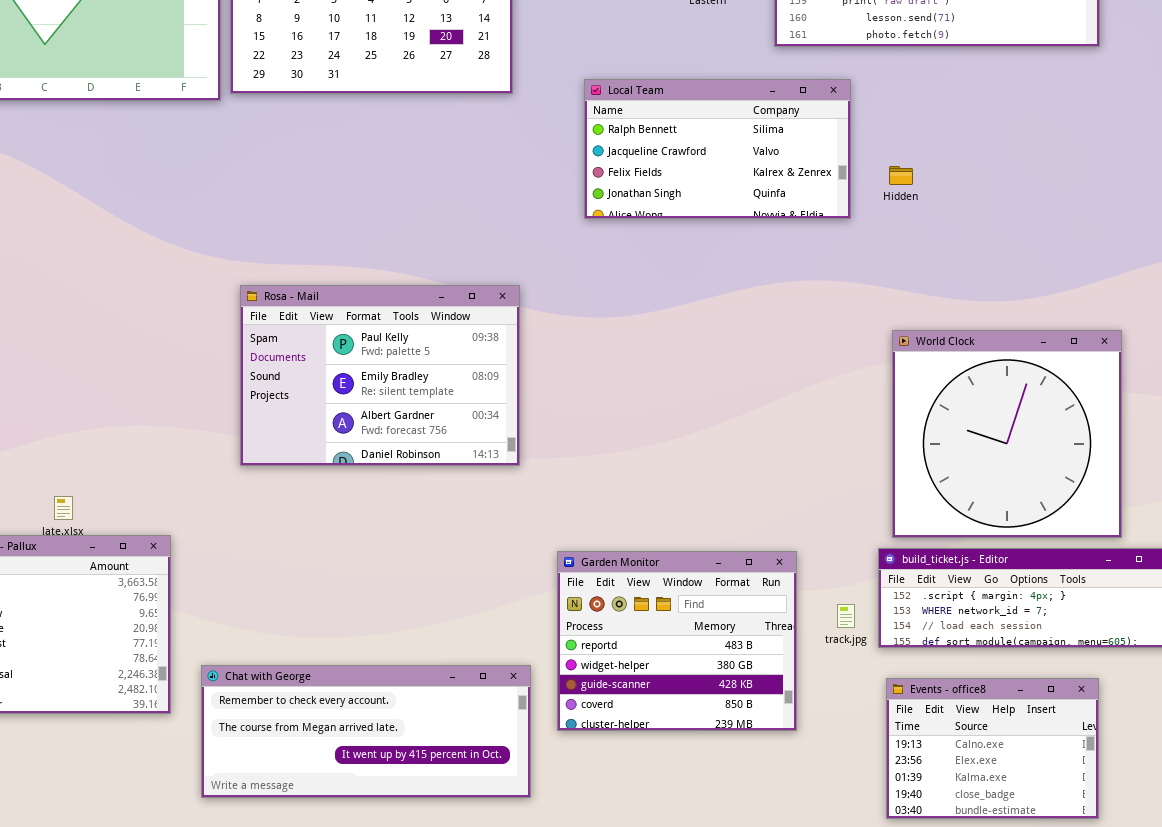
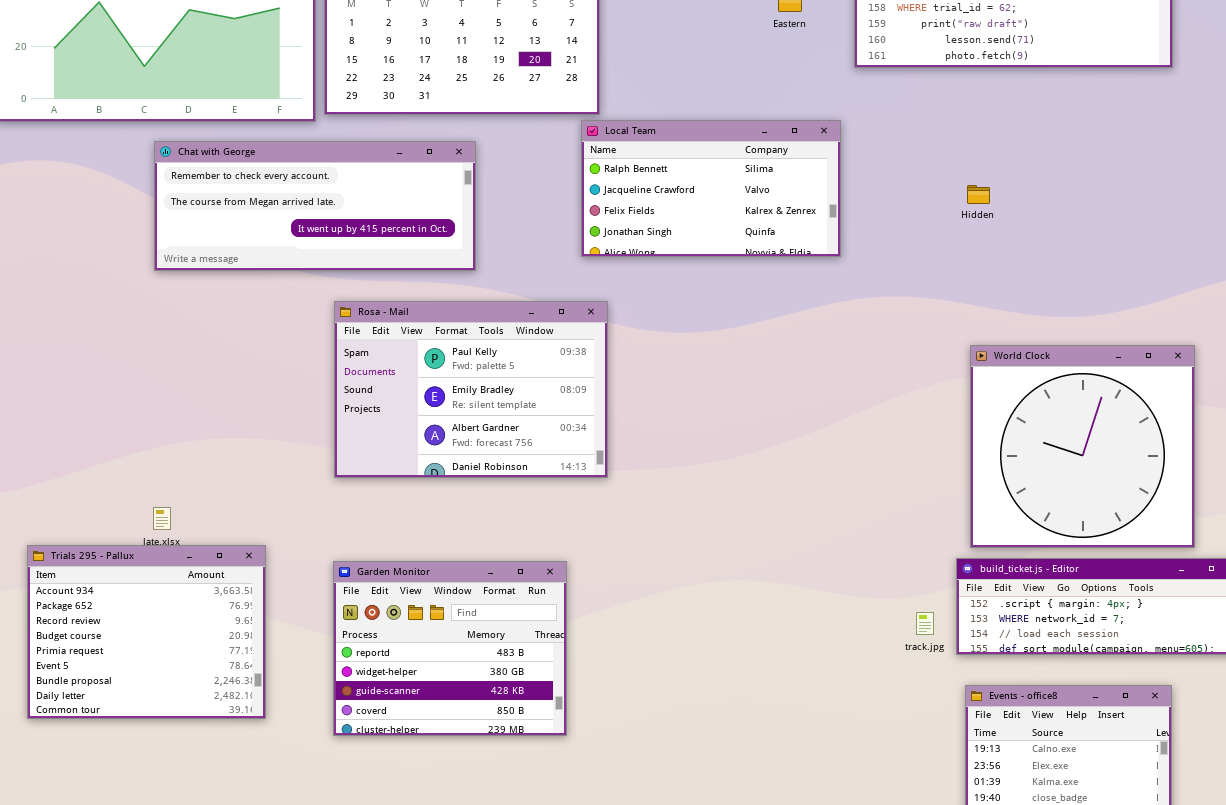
Local Team: [584,79,851,219] -> [581,120,841,257], moved
Garden Monitor: [557,551,797,731] -> [333,561,567,736], moved
Chat with George: [201,665,531,798] -> [154,141,476,271], moved

